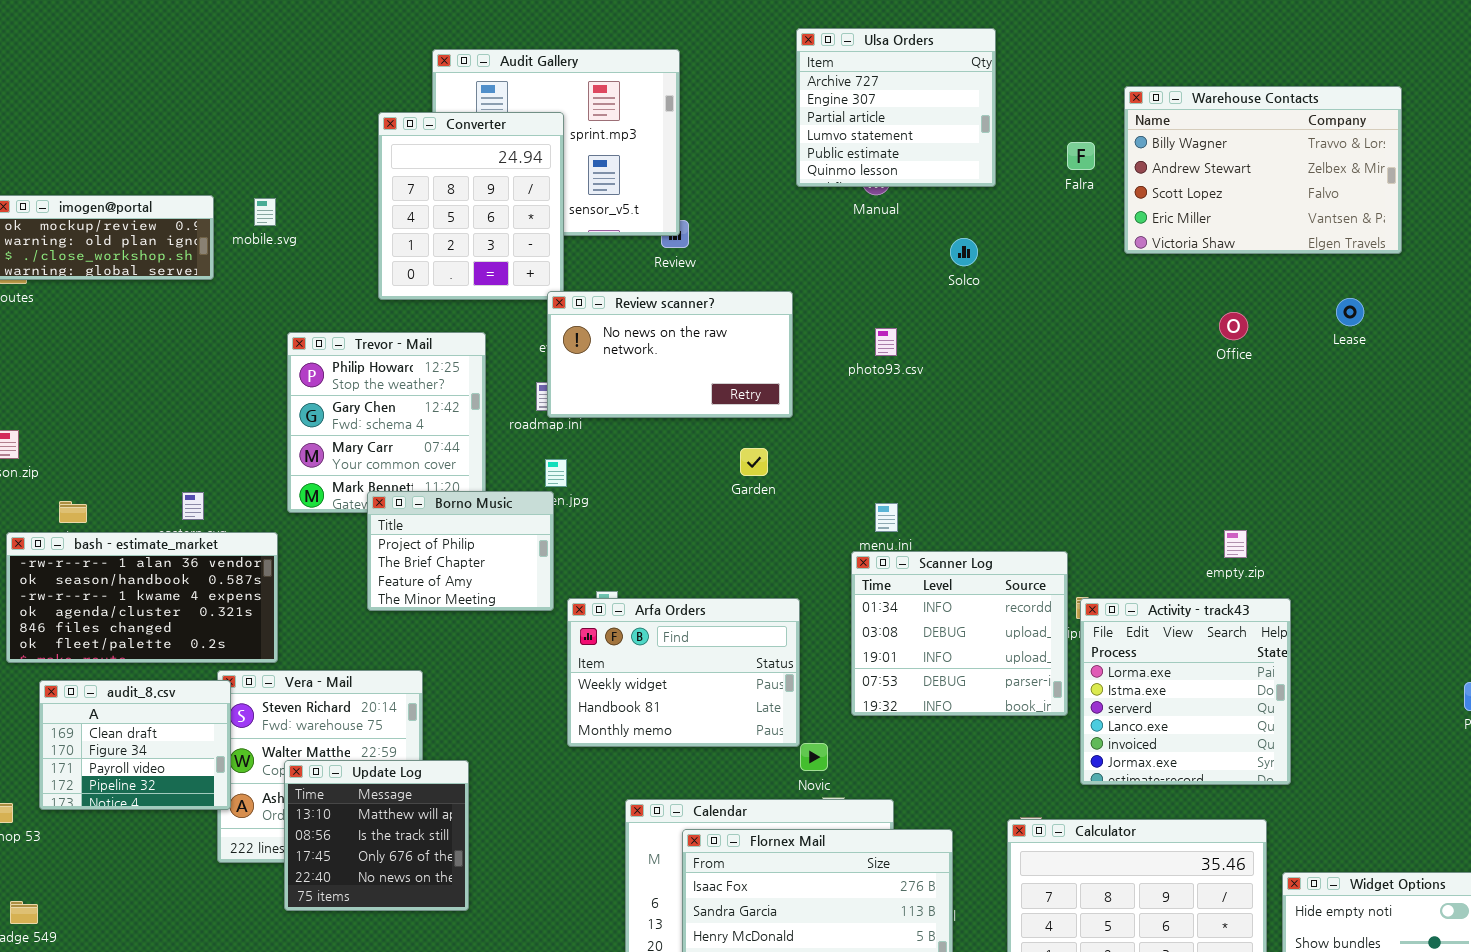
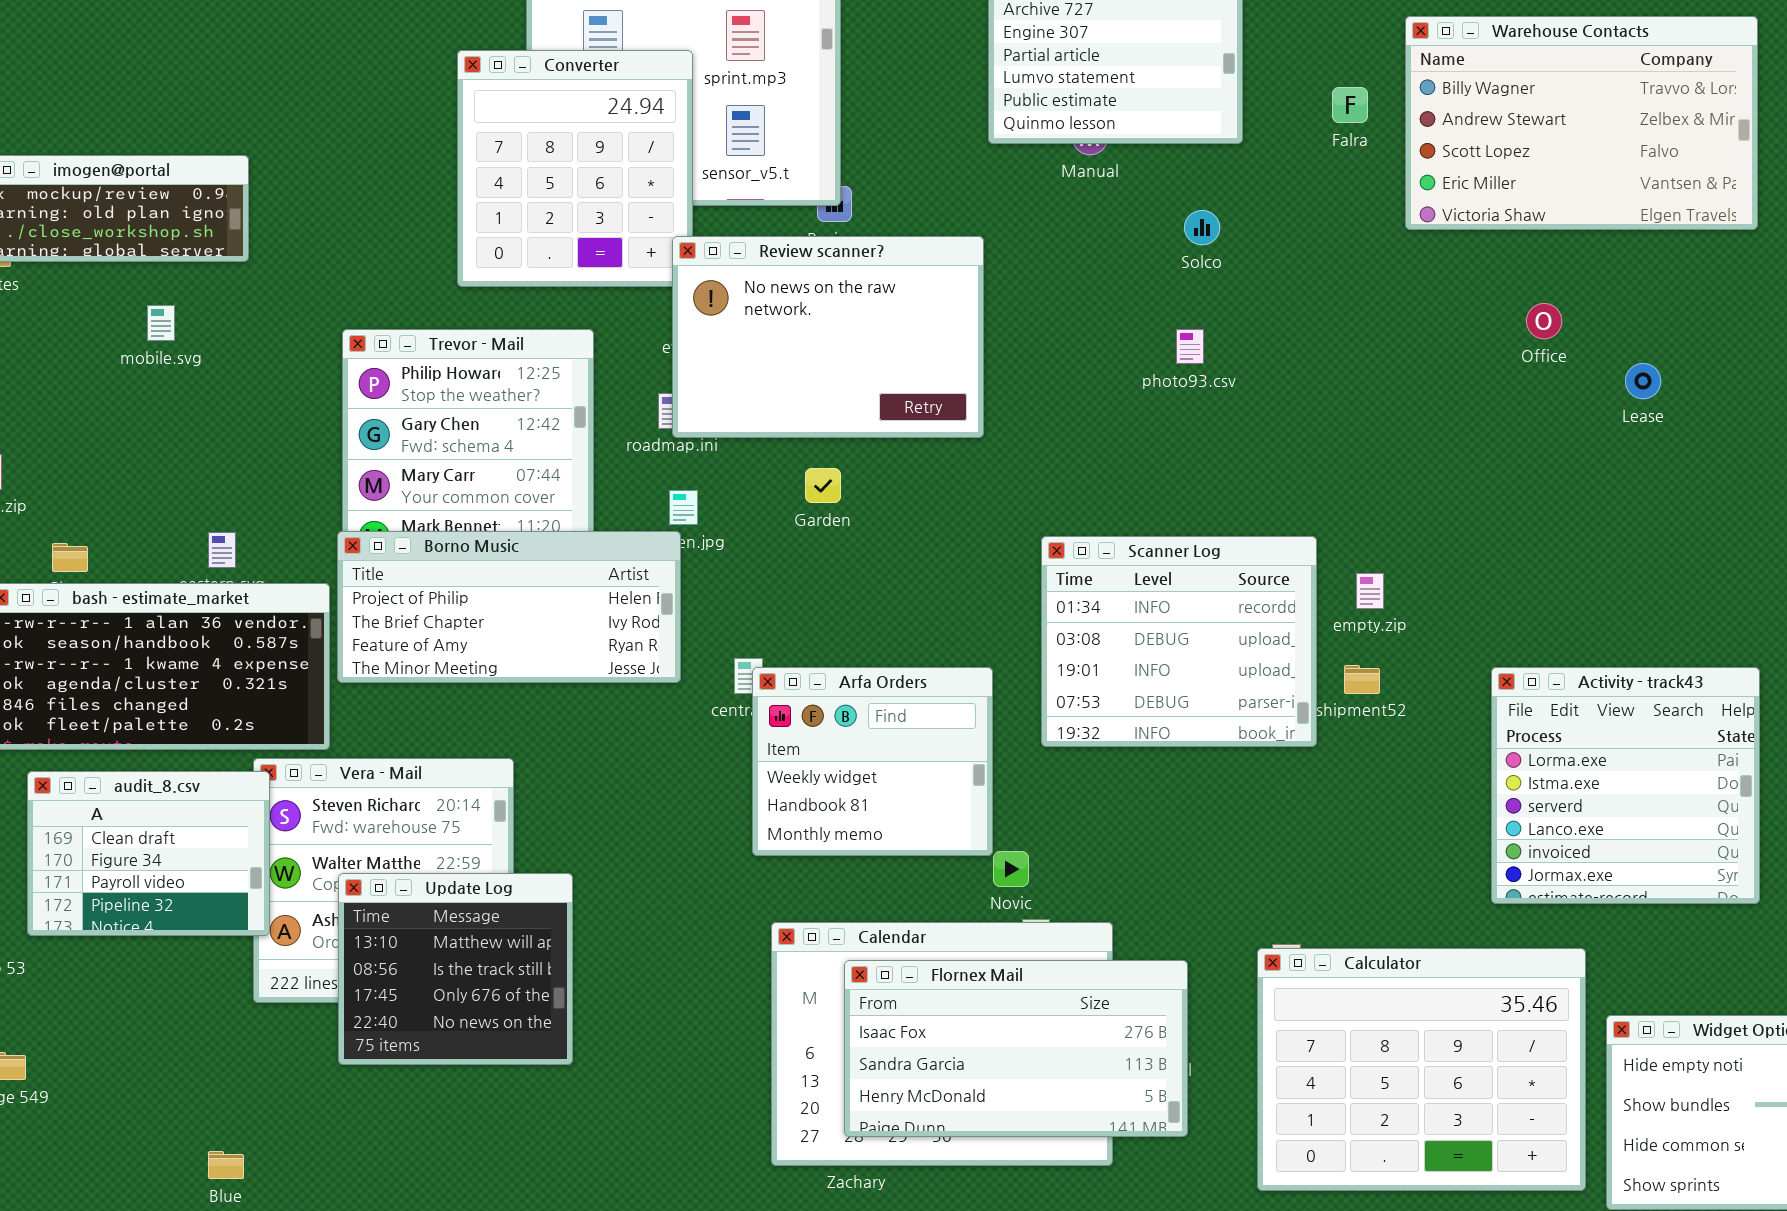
mobile.svg: [254,198,276,226] -> [147,305,175,341], moved
Review scanner?: [547,291,793,418] -> [672,236,984,438], resized
Lease: [1336,298,1364,326] -> [1625,363,1661,399], moved
photo93.csv: [875,328,897,356] -> [1176,329,1204,364], moved
Garden: [740,448,768,476] -> [805,468,841,503], moved
Borno Music: [367,491,554,611] -> [337,531,681,683], resized
empty.zip: [1224,530,1247,558] -> [1356,573,1384,609], moved
Scanner Log: [851,551,1068,716] -> [1041,536,1317,747], moved
Arfa Orders: [567,598,800,747] -> [752,667,993,856], resized
Activity - track43: [1080,598,1291,785] -> [1491,667,1760,904], moved

